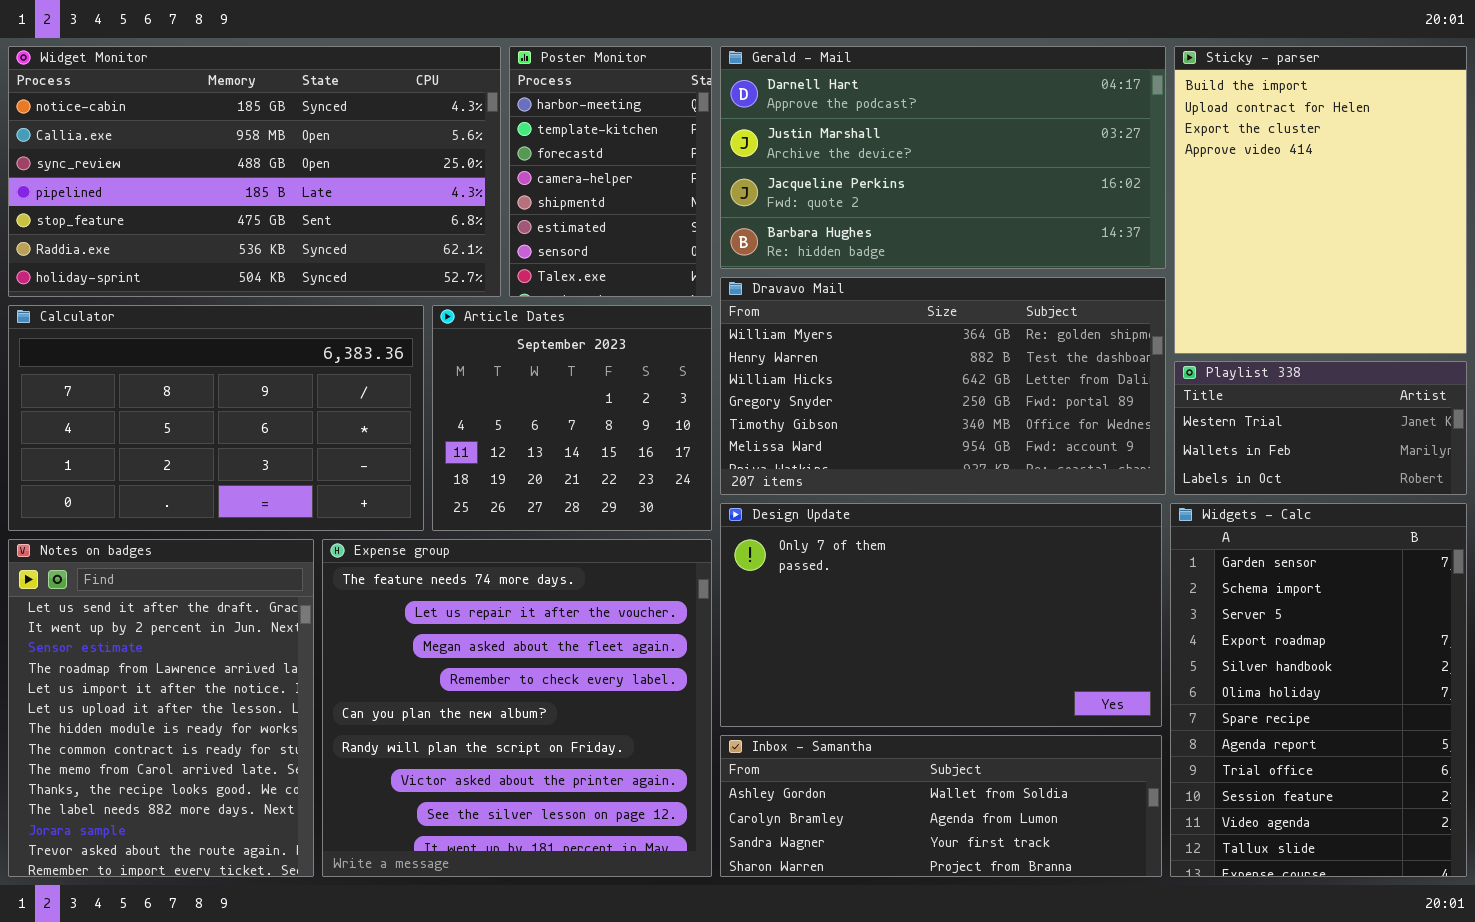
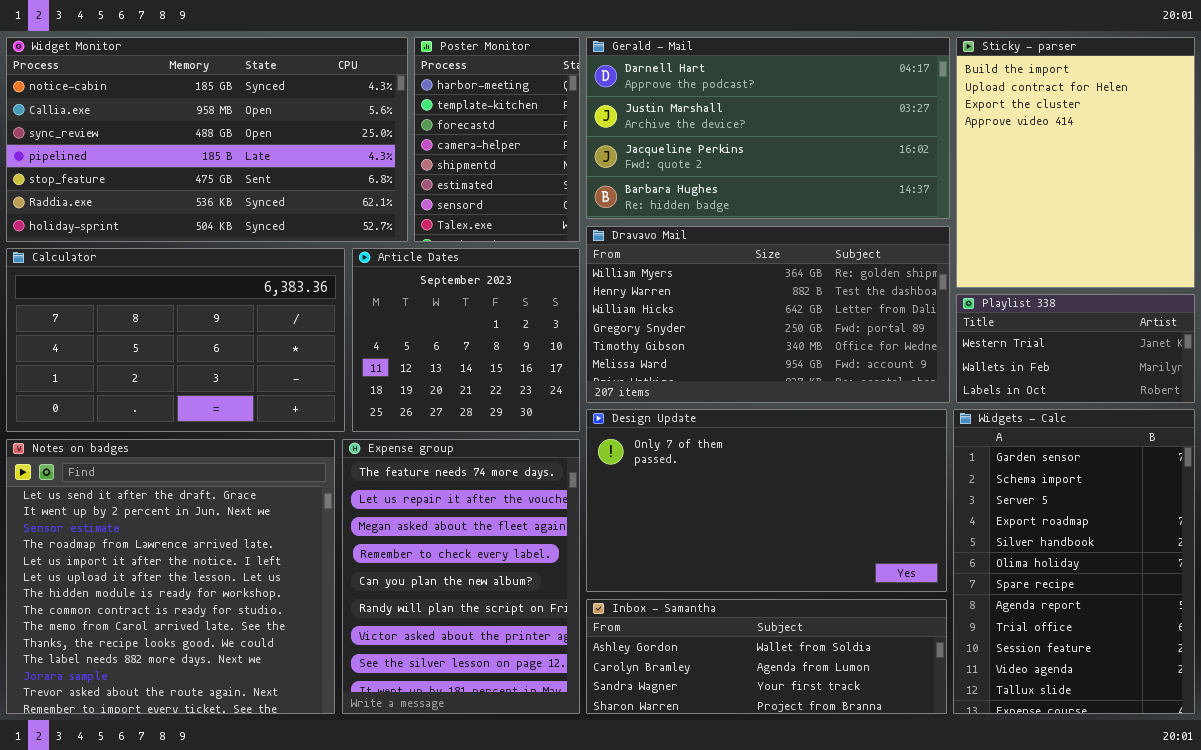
Notes on badges: [8,539,314,877] -> [6,439,335,714], resized
Expense group: [322,539,712,877] -> [342,439,580,714], resized

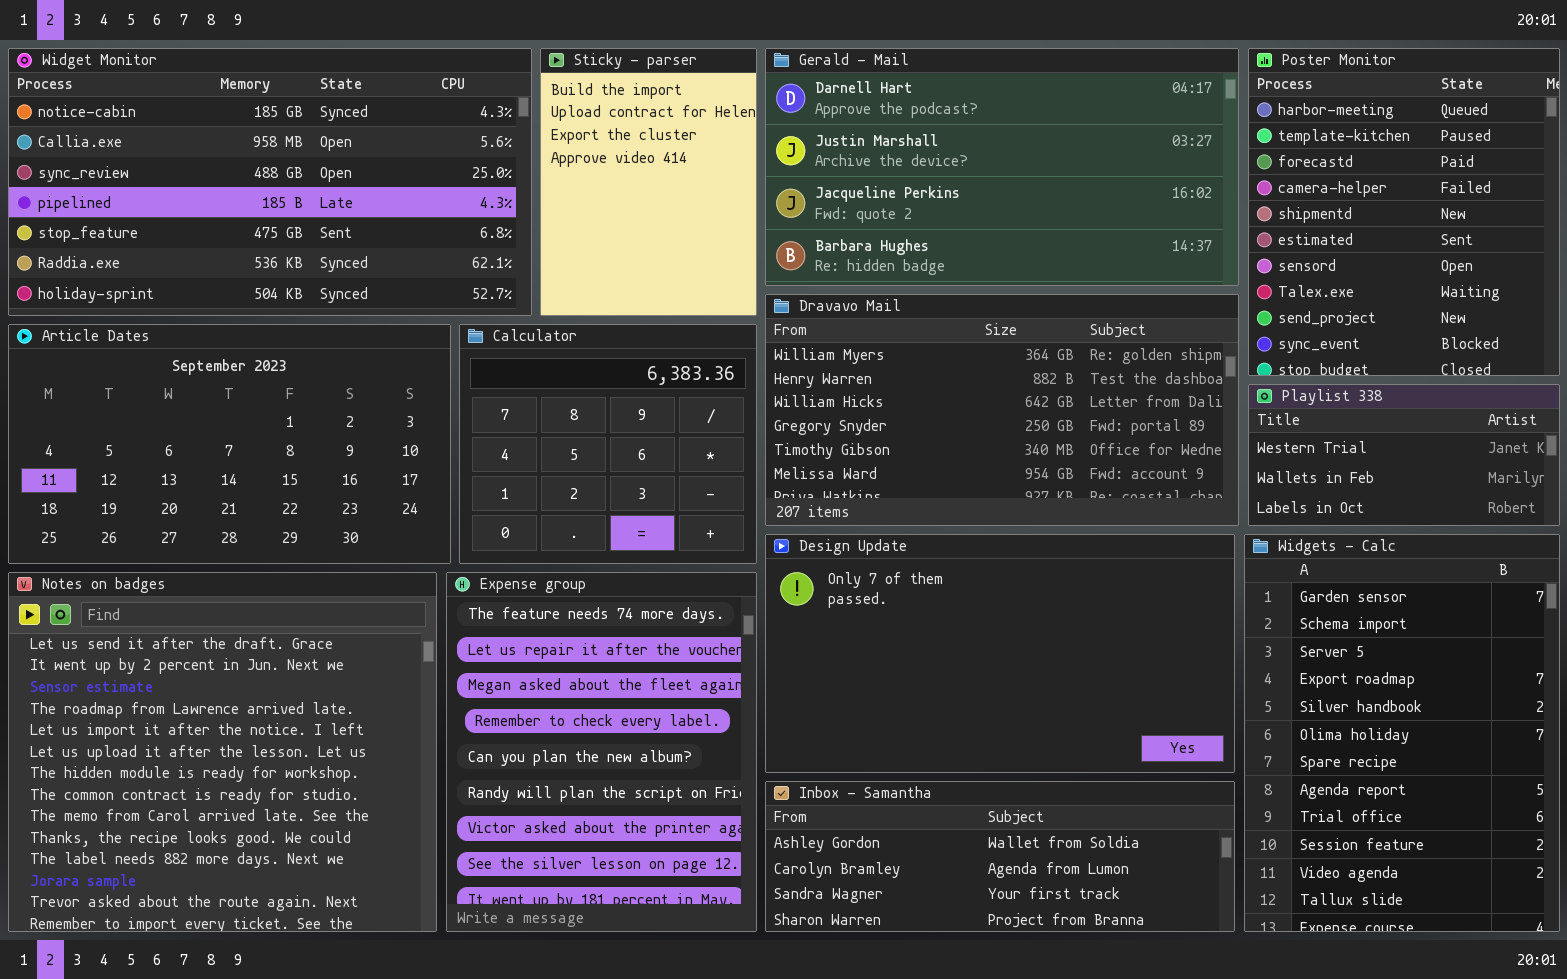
Poster Monitor: [414,37,580,242] -> [1248,48,1560,376], moved, resized
Sticky - parser: [956,37,1195,288] -> [540,48,757,316], moved, resized
Calculator: [6,248,345,432] -> [459,324,757,564], moved, resized
Article Dates: [352,248,580,432] -> [8,324,451,564], moved, resized

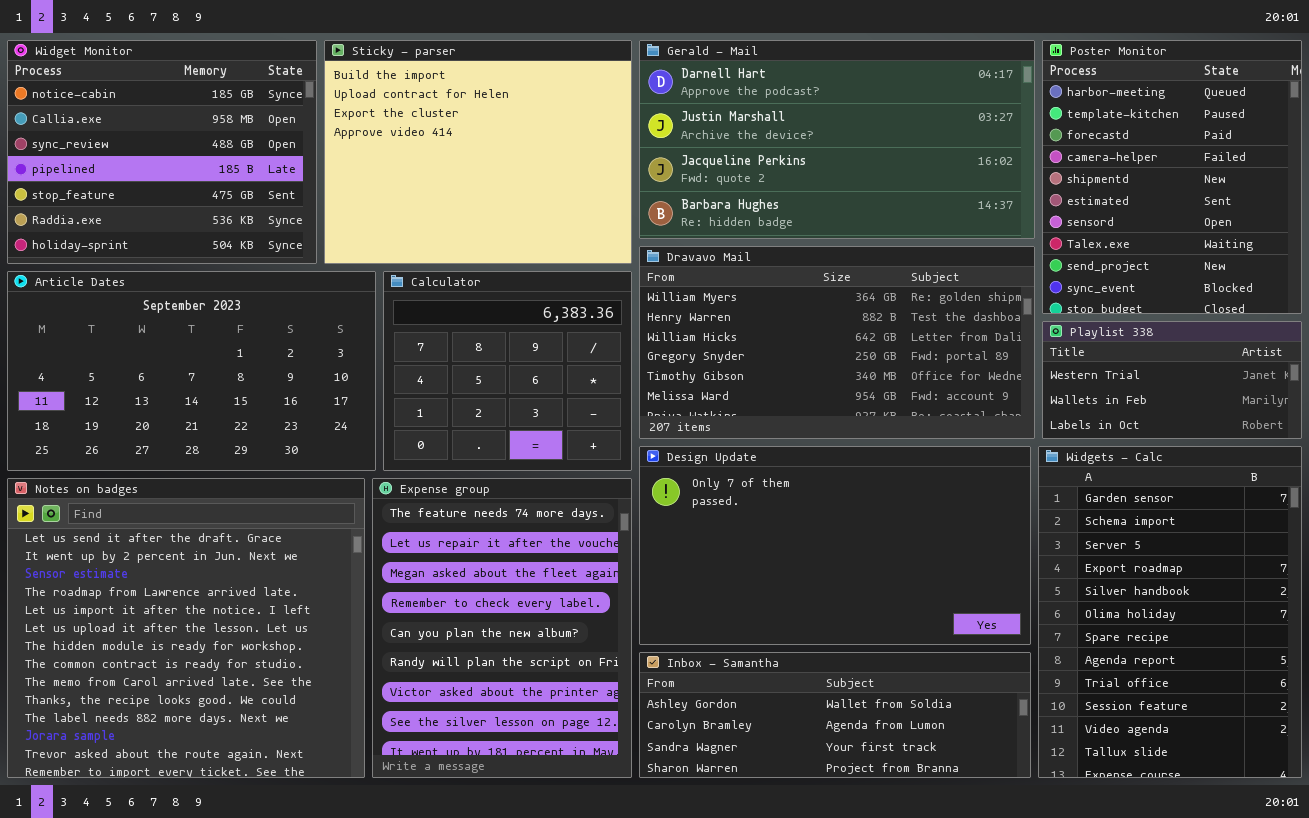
Widget Monitor: [8,48,532,316] -> [7,40,317,264], resized
Sticky - parser: [540,48,757,316] -> [324,40,632,264], resized

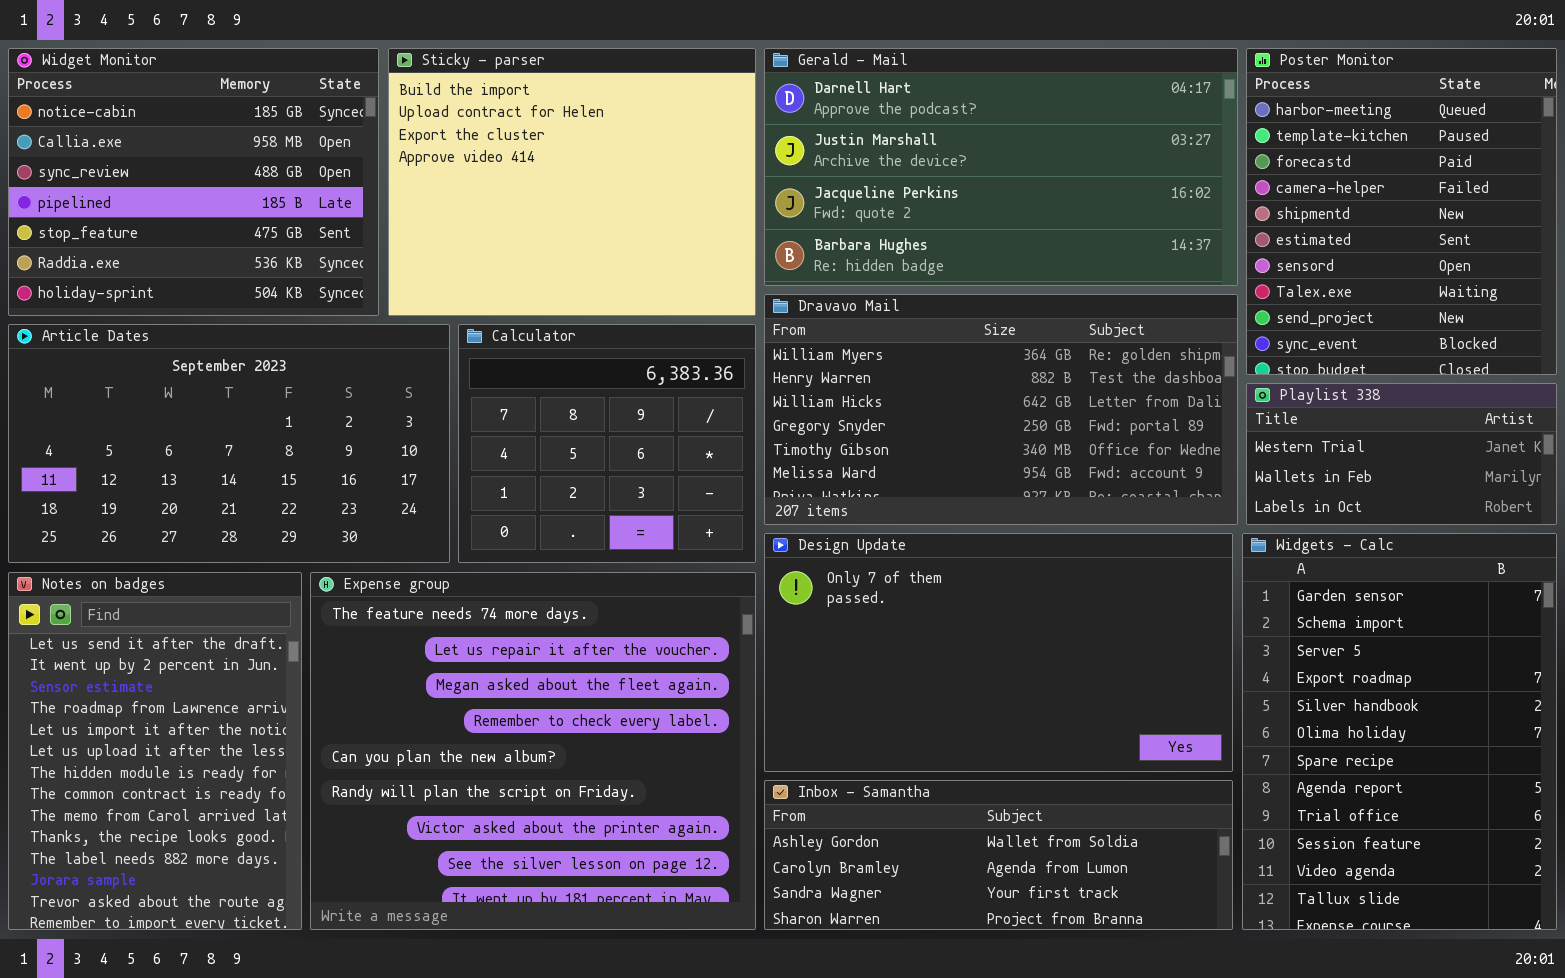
Notes on badges: [7,478,365,778] -> [8,572,302,930], resized
Expense group: [372,478,632,778] -> [310,572,756,930], resized

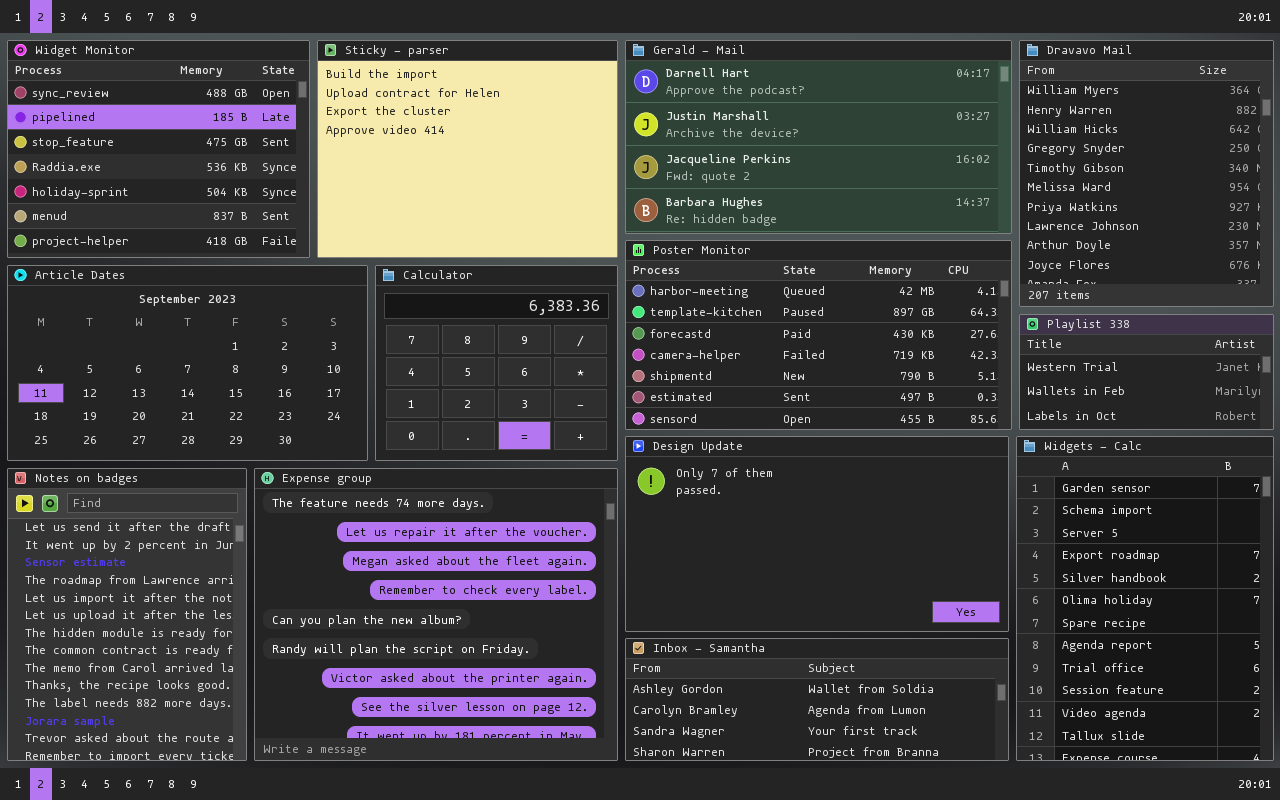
Widget Monitor: [8,48,379,316] -> [7,40,310,258], scrolled down 2 rows
Poster Monitor: [1246,48,1557,375] -> [625,240,1012,430], moved, resized
Dravavo Mail: [764,294,1238,525] -> [1019,40,1274,307], moved, resized

